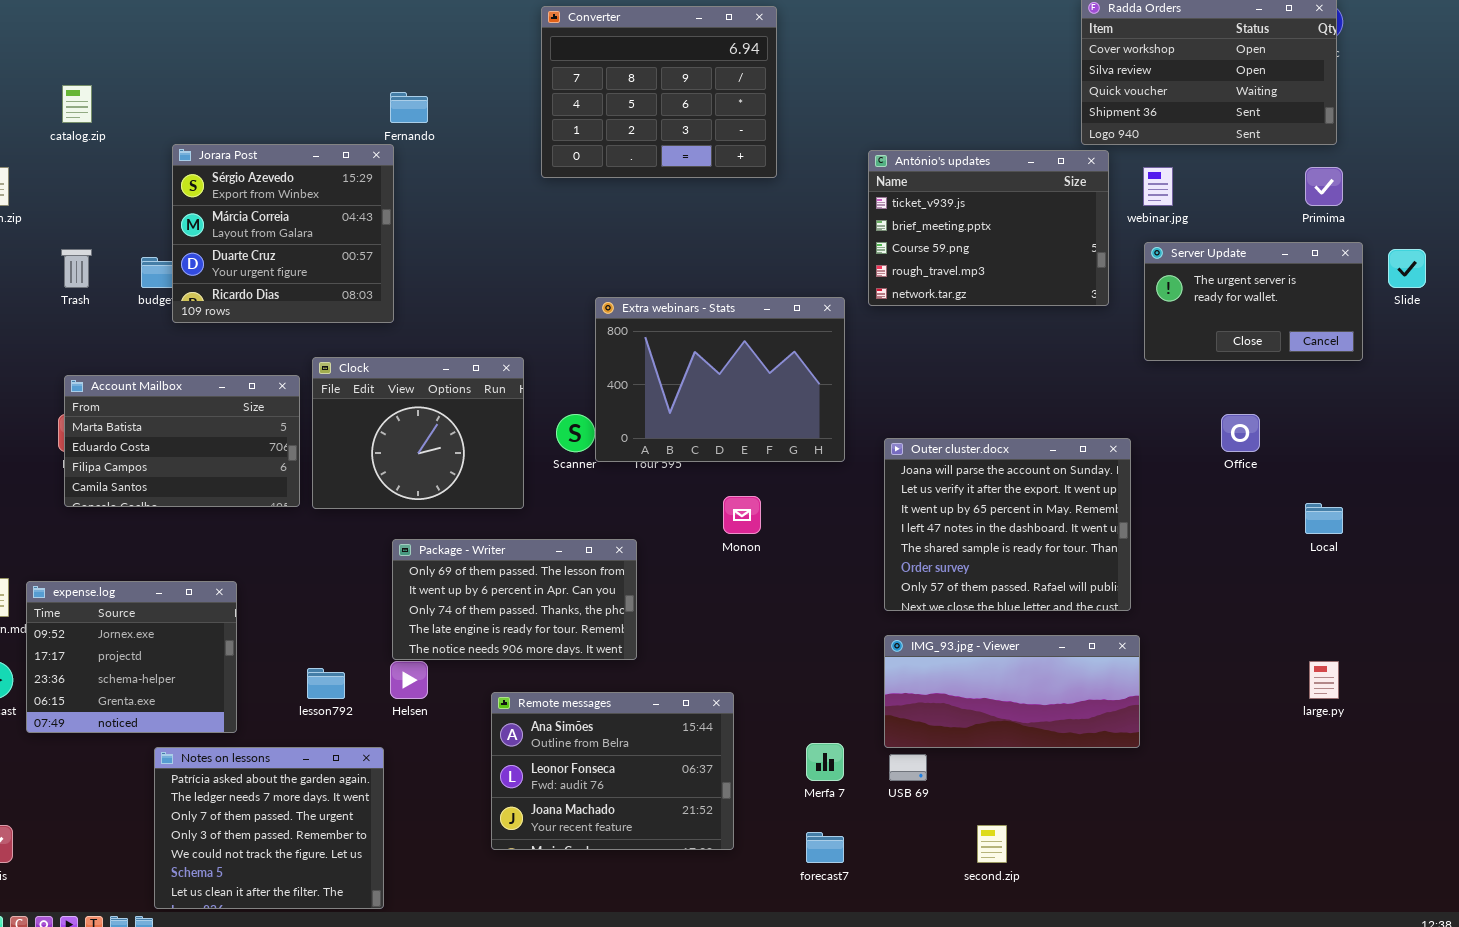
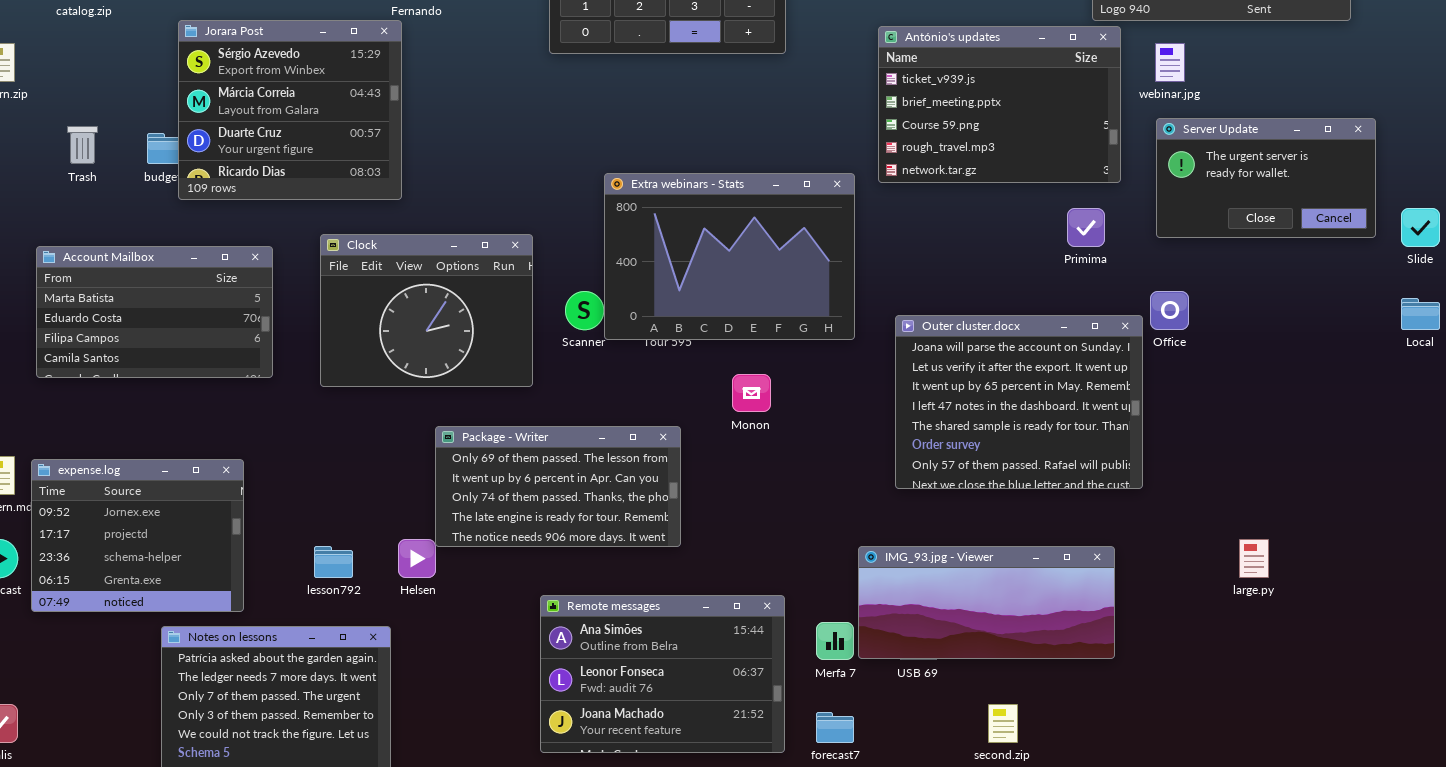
Primima: [1305,167,1343,206] -> [1067,208,1105,247], moved
Slide: [1388,249,1426,288] -> [1401,208,1440,247], moved
Account Mailbox: [64,375,300,507] -> [36,246,273,378], moved
Office: [1221,414,1260,452] -> [1150,291,1189,330], moved
Local: [1305,503,1343,534] -> [1401,298,1440,330], moved
Package - Writer: [392,539,637,660] -> [435,426,681,547], moved
IMG_93.jpg - Viewer: [884,635,1140,748] -> [858,546,1115,659], moved
large.py: [1309,661,1339,699] -> [1239,539,1269,578], moved
Remote messages: [491,692,734,850] -> [540,595,785,753], moved

